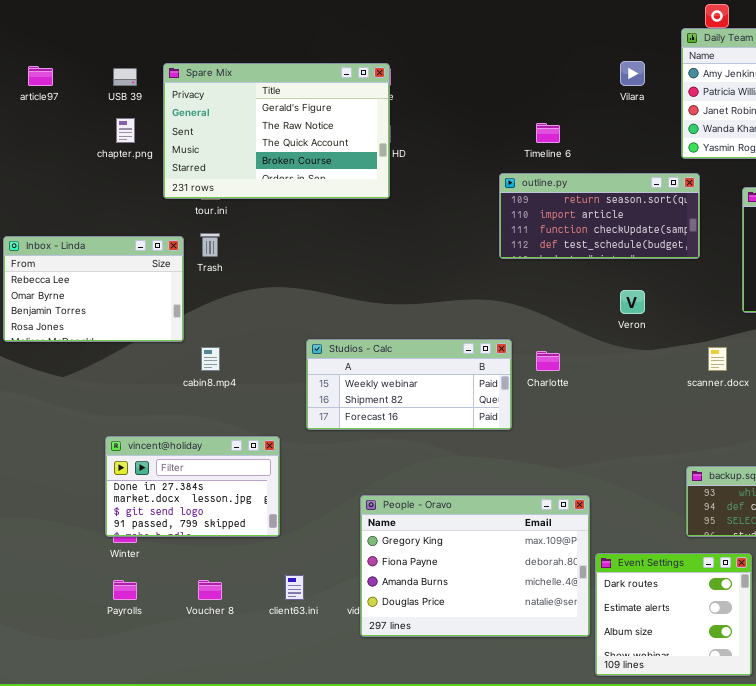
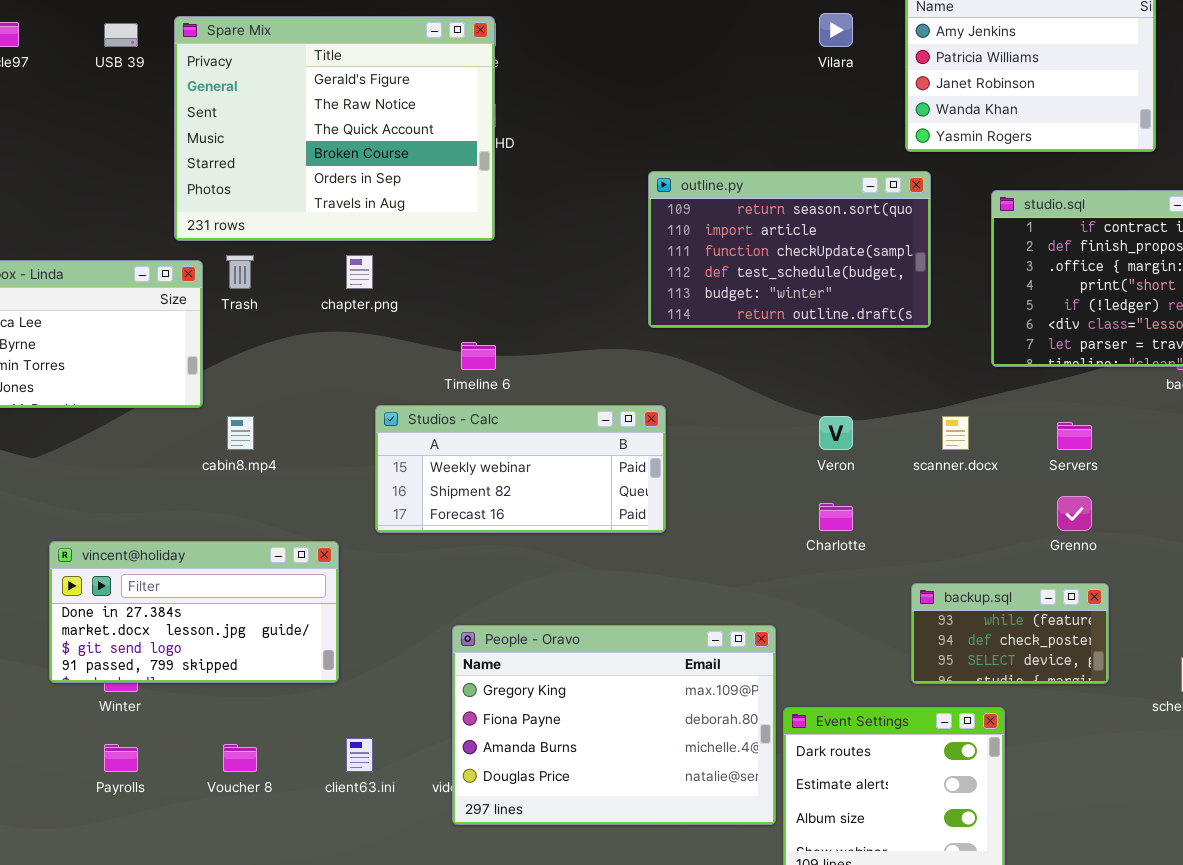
Spare Mix: [163,63,390,199] -> [174,16,495,241], resized
chapter.png: [116,118,135,143] -> [346,255,373,289], moved
Timeline 6: [536,123,560,143] -> [461,342,496,370], moved
outline.py: [499,173,700,259] -> [648,171,931,328], resized
Veron: [620,290,645,314] -> [819,416,853,450], moved
Charlotte: [536,351,560,371] -> [819,503,853,531], moved
vincent@holiday: [105,436,280,537] -> [49,541,339,683], resized

